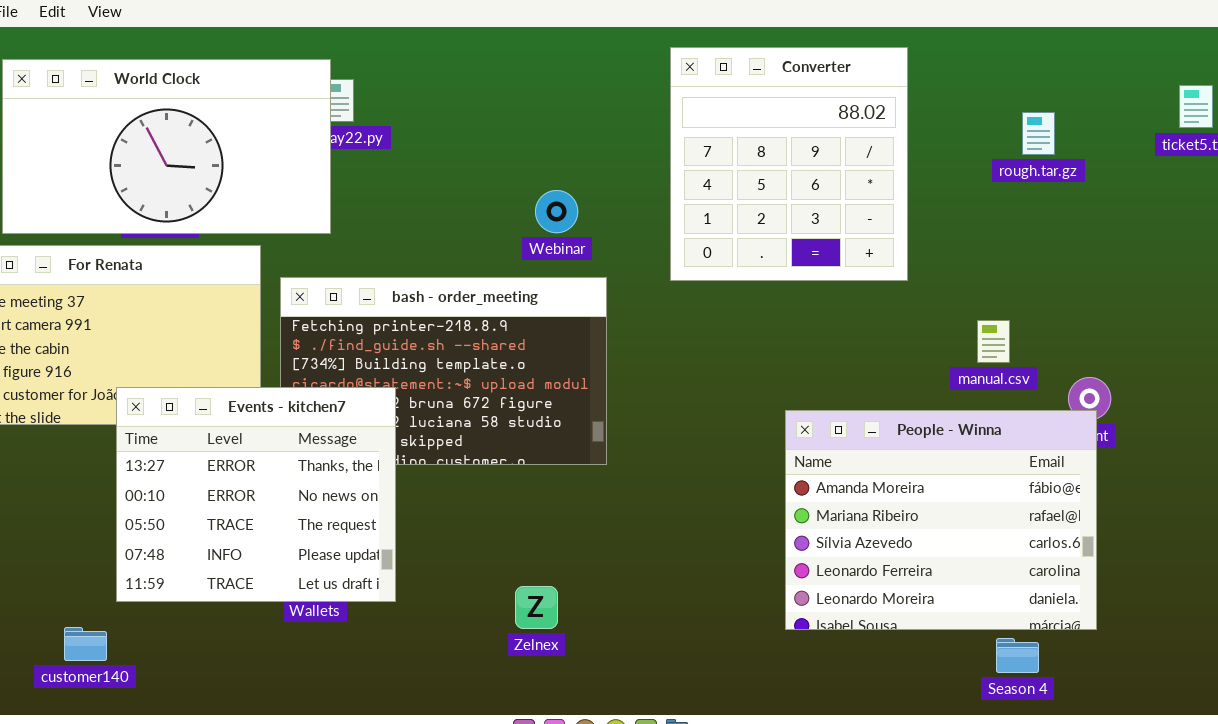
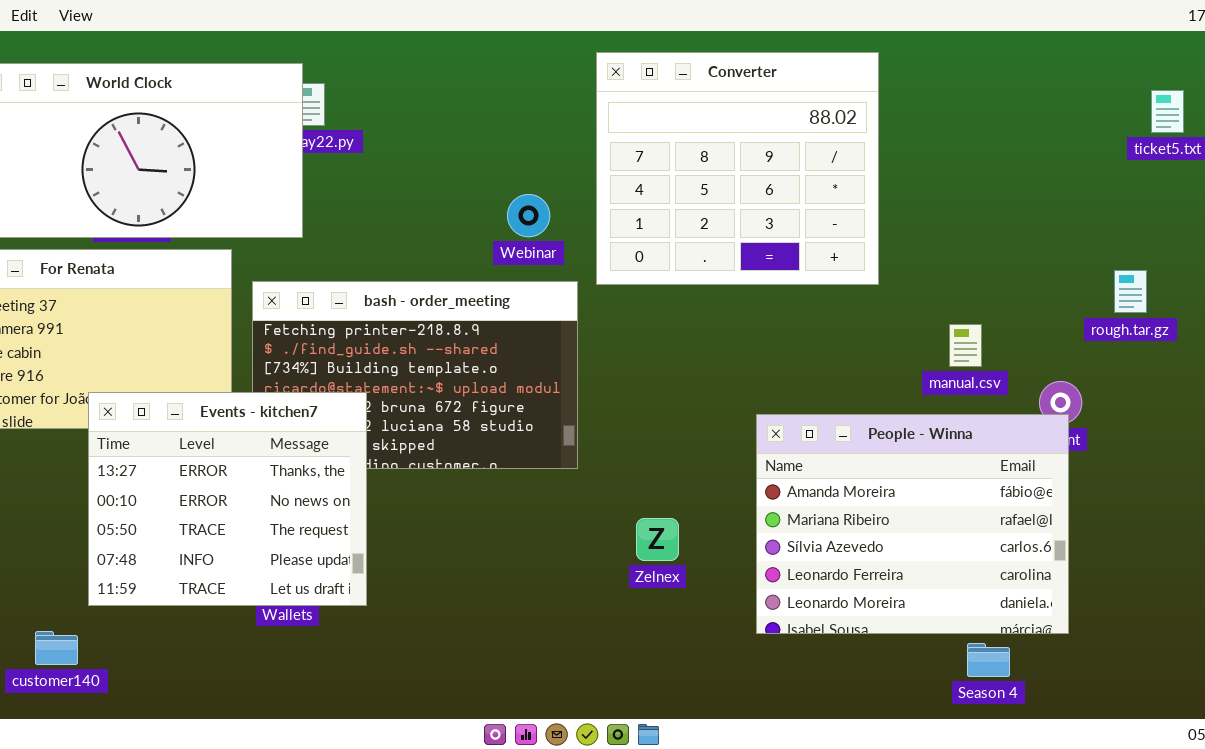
Converter: [670,47,908,281] -> [596,52,879,285], resized
rough.tar.gz: [1022,112,1055,155] -> [1114,270,1147,313], moved
Zelnex: [515,586,558,629] -> [636,518,679,561], moved

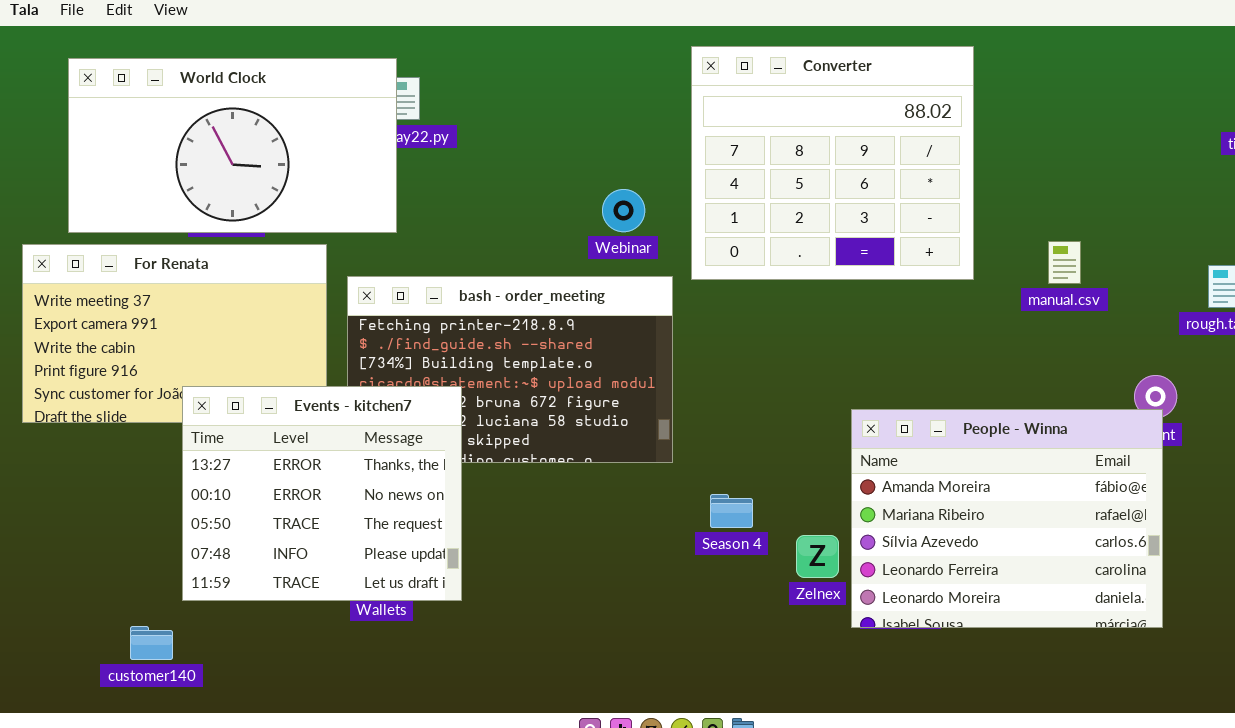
manual.csv: [949,324,982,367] -> [1048,241,1081,284], moved
Zelnex: [636,518,679,561] -> [796,535,839,578], moved
Season 4: [967,643,1010,677] -> [710,494,753,528], moved

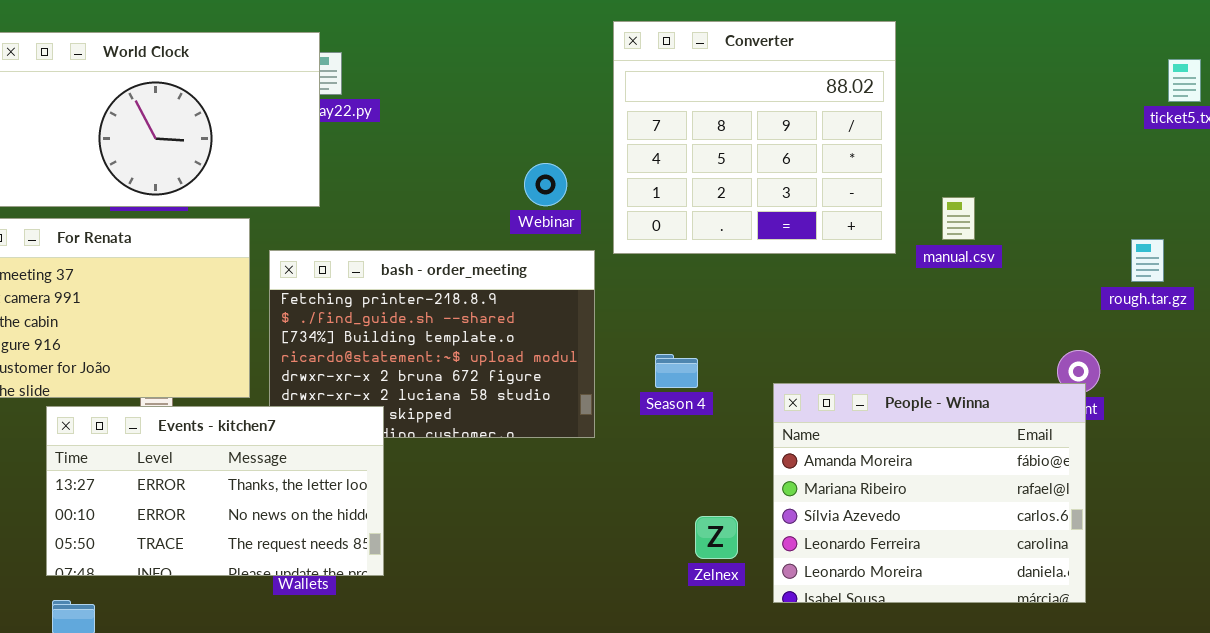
manual.csv: [1048,241,1081,284] -> [942,197,975,240], moved
Events - kitchen7: [182,386,462,601] -> [46,406,384,576], resized
Season 4: [710,494,753,528] -> [655,354,698,388], moved
Zelnex: [796,535,839,578] -> [695,516,738,559], moved

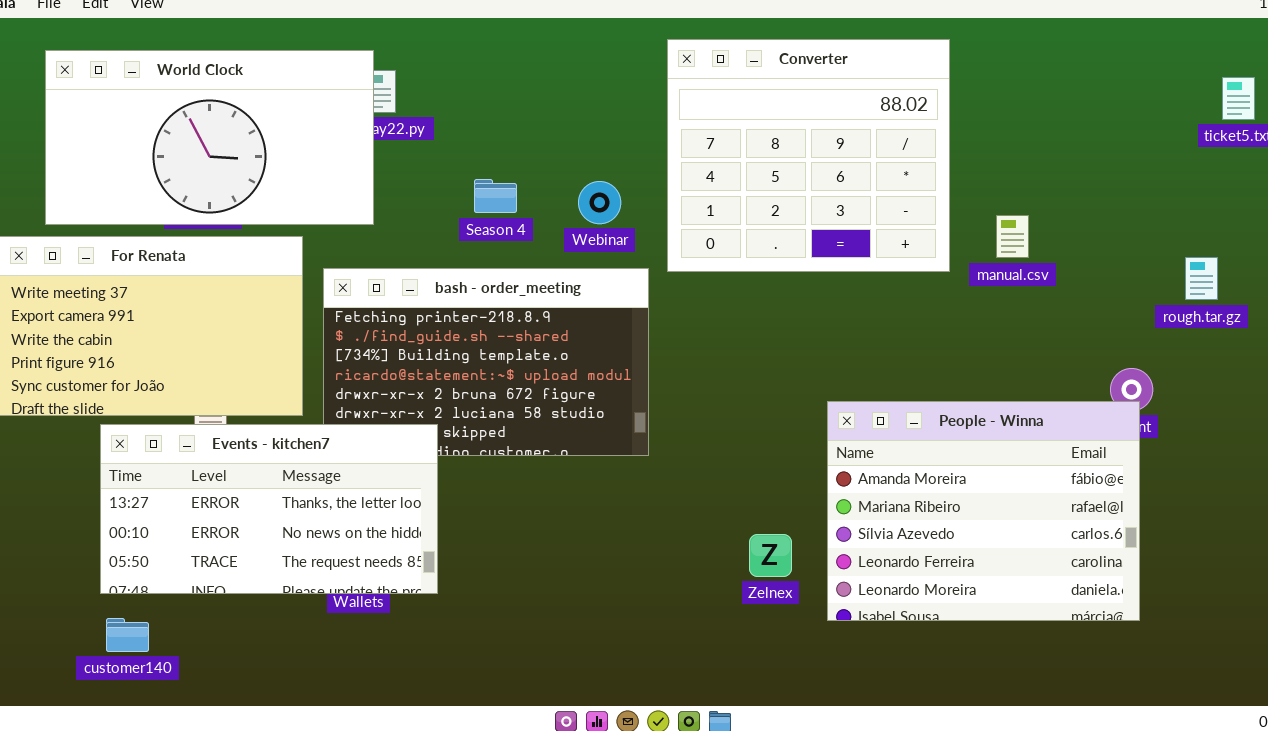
Season 4: [655,354,698,388] -> [474,179,517,213], moved

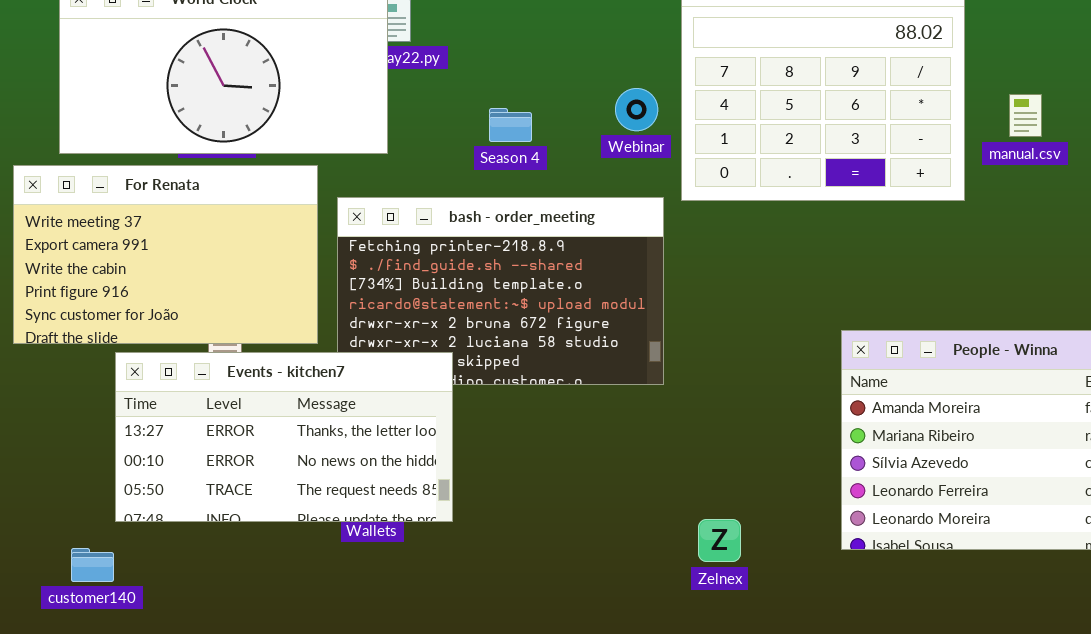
Webinar: [578,181,621,224] -> [615,88,658,131], moved
manual.csv: [996,215,1029,258] -> [1009,94,1042,137], moved
Zelnex: [749,534,792,577] -> [698,519,741,562], moved
customer140: [106,618,149,652] -> [71,548,114,582], moved

